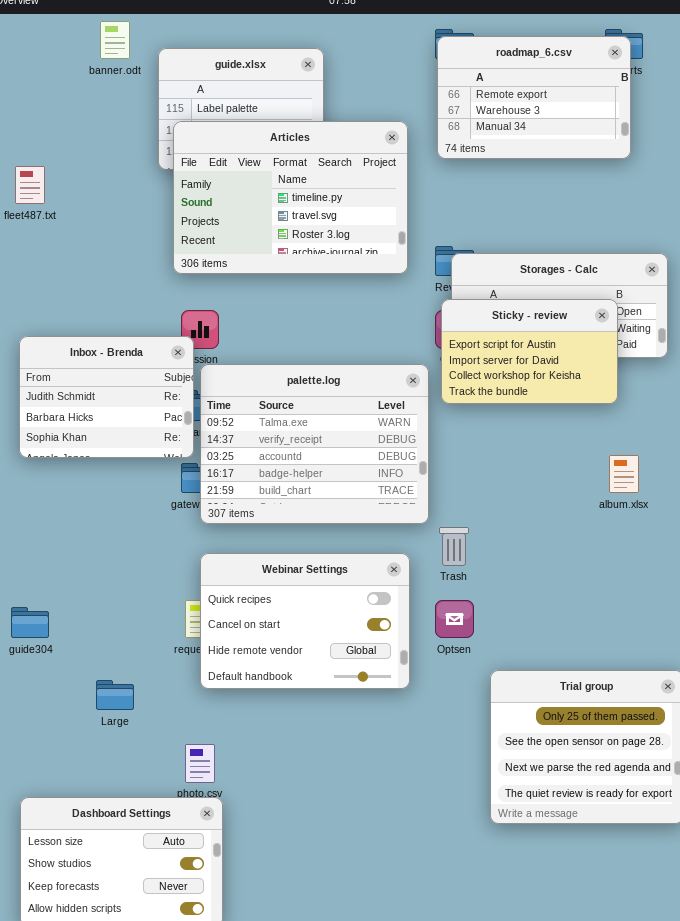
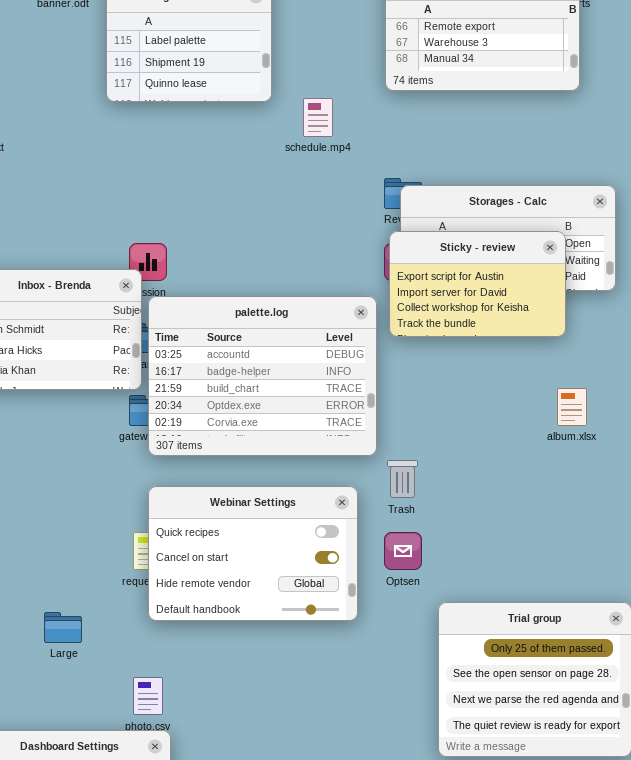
Articles: [173,121,408,274] -> none, closed
palette.log: [200,364,429,524] -> [148,296,377,456], scrolled down 2 rows

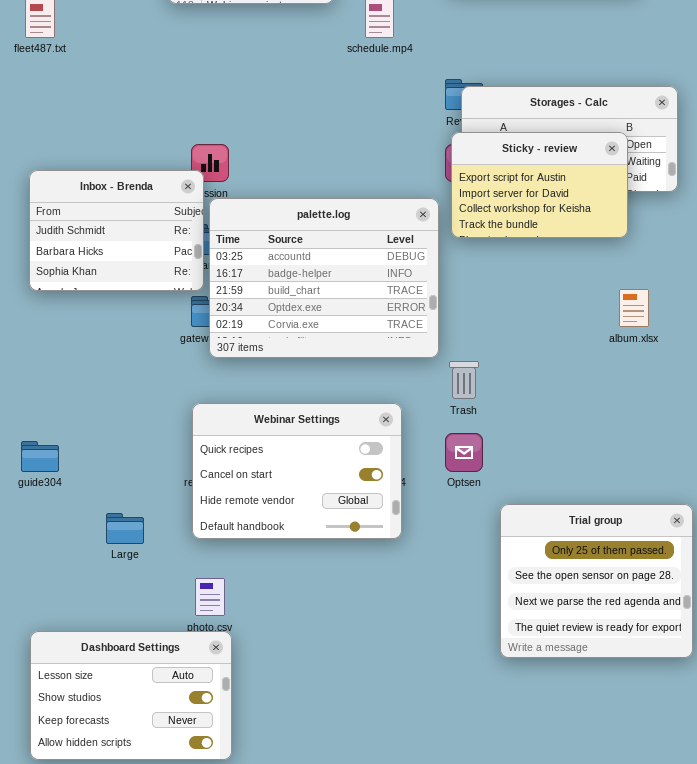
Webinar Settings: [148,486,358,621] -> [192,403,402,539], moved

